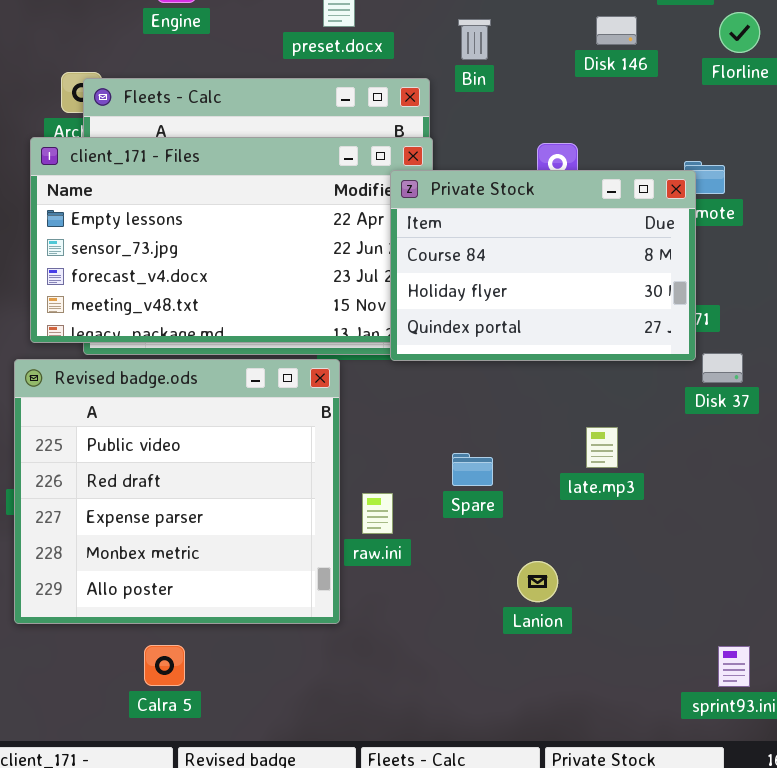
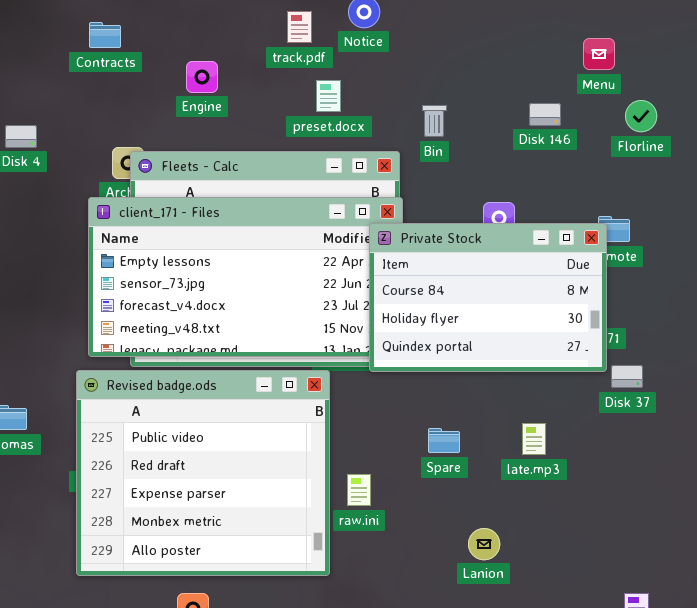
Spare: [452,453,493,486] -> [428,428,460,453], moved

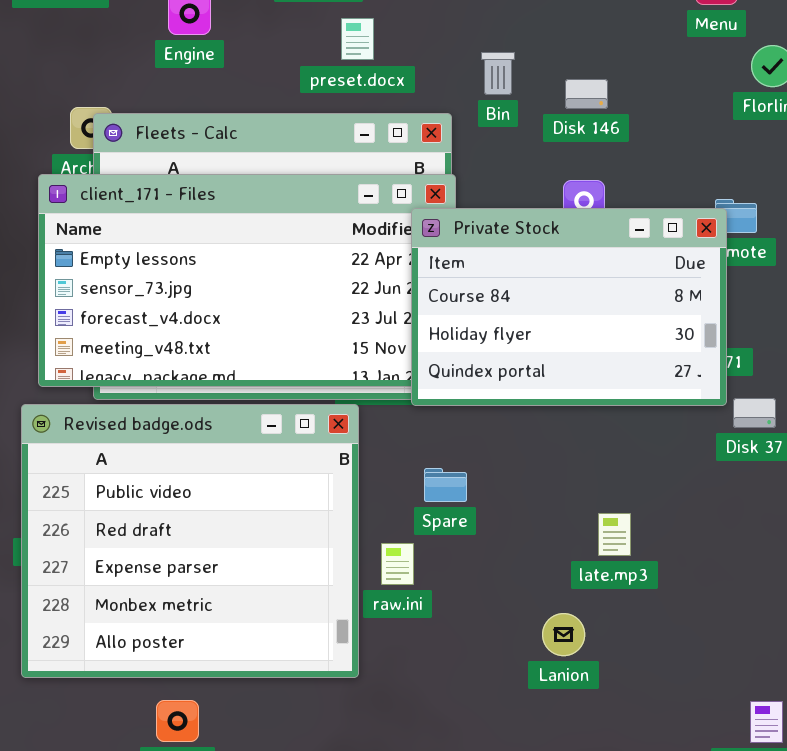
Disk 146: [529,103,561,126] -> [565,79,608,109], moved
late.mp3: [522,423,546,455] -> [598,513,631,556], moved
Spare: [428,428,460,453] -> [424,468,467,502], moved

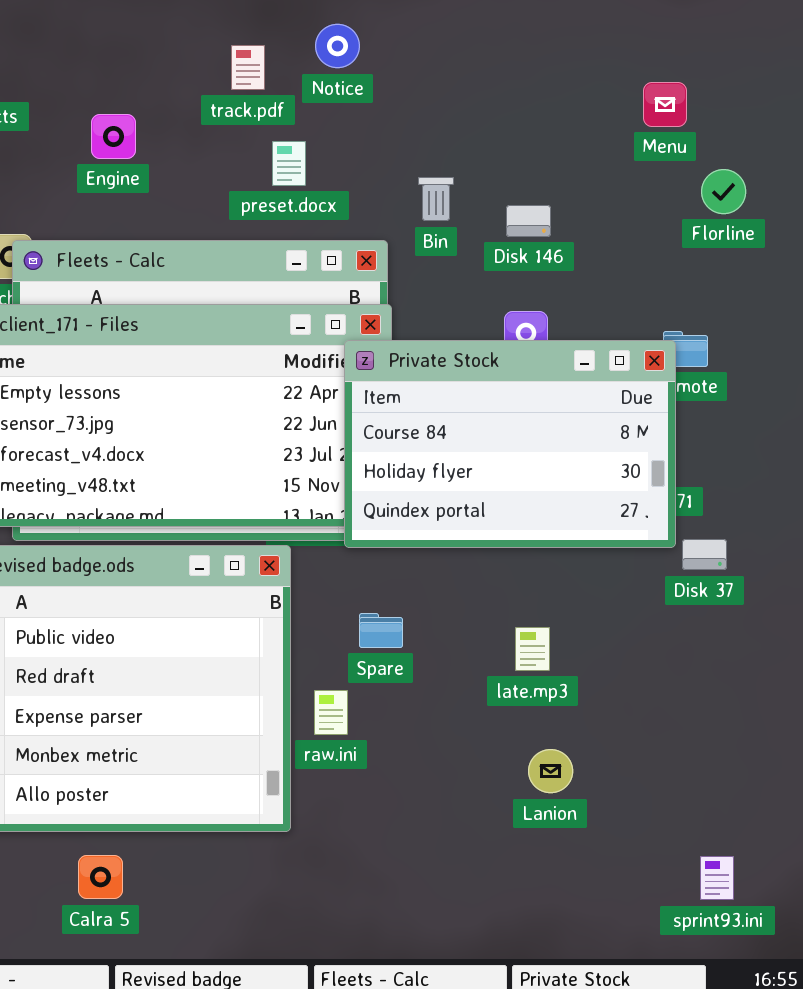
late.mp3: [598,513,631,556] -> [515,627,550,671], moved
Lanion: [542,613,585,656] -> [528,749,573,793], moved

